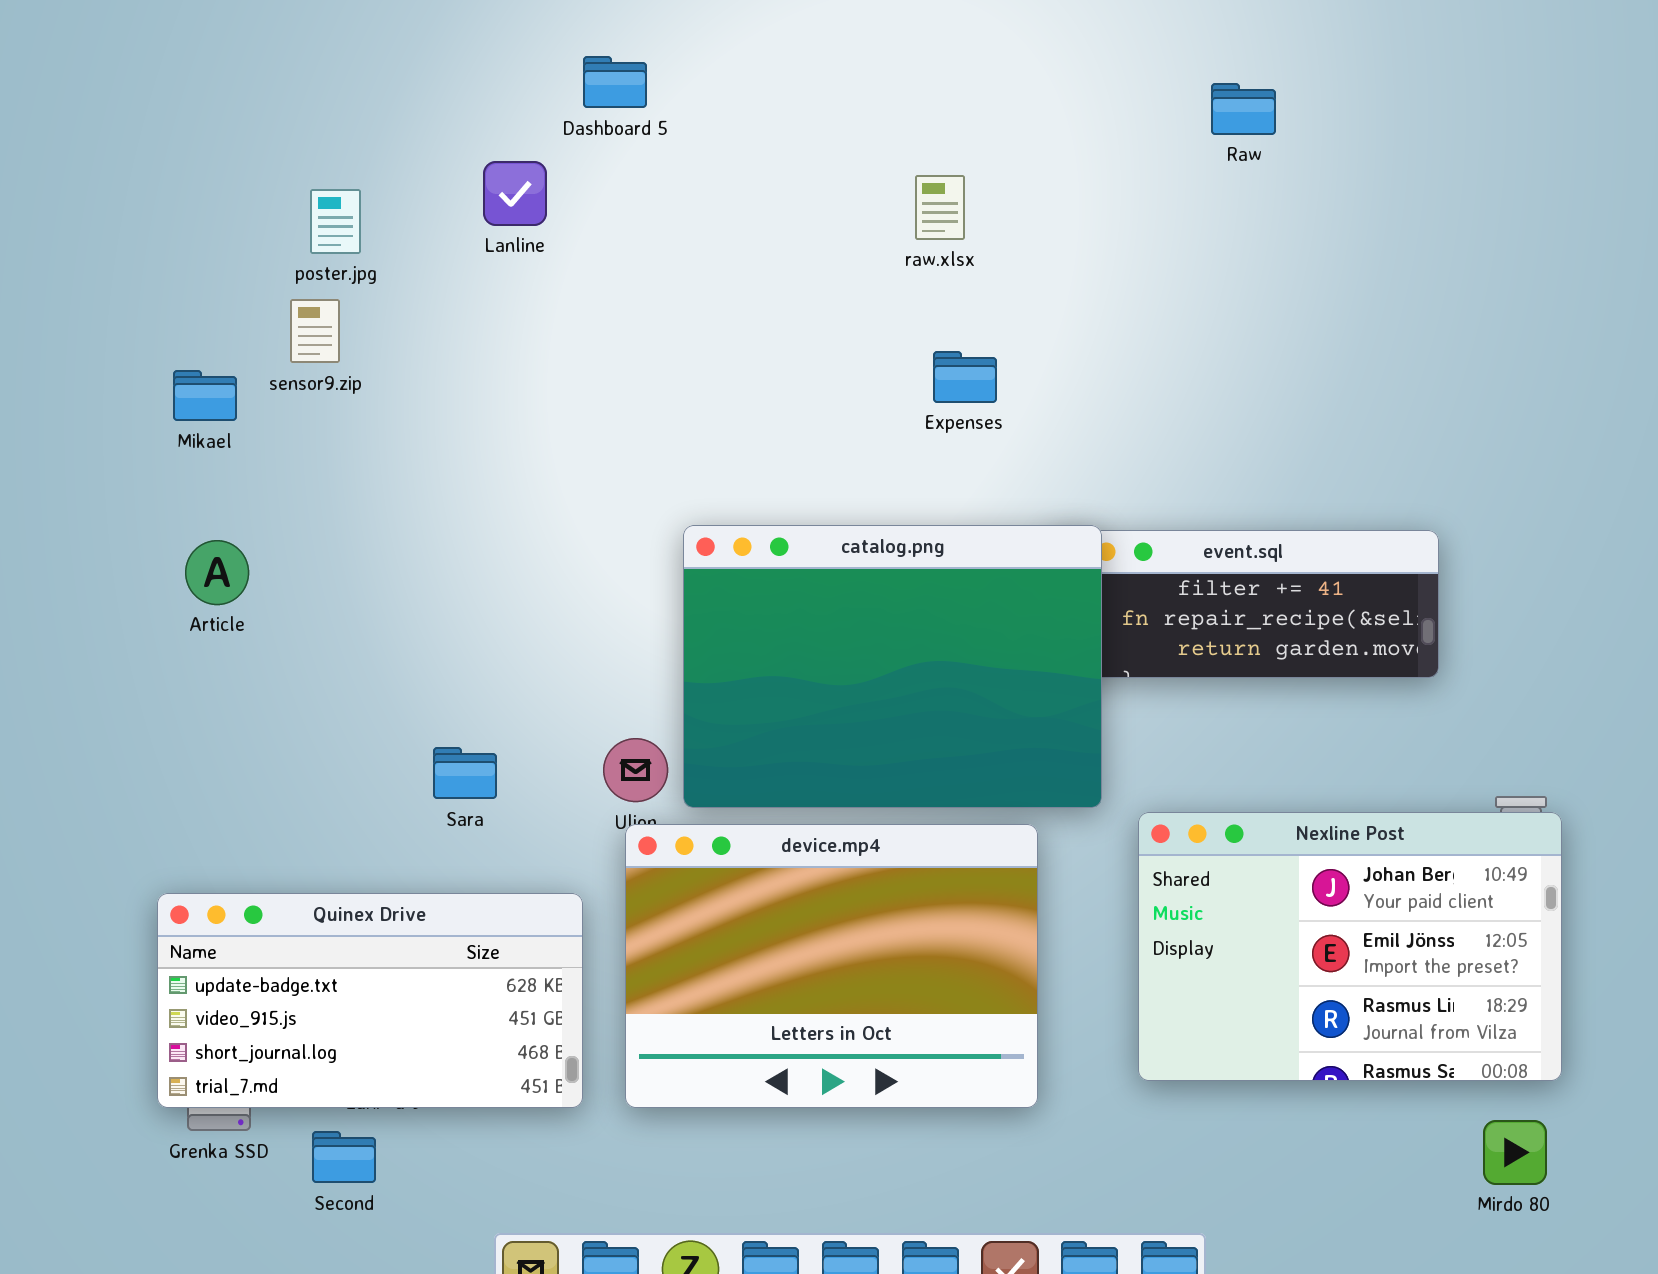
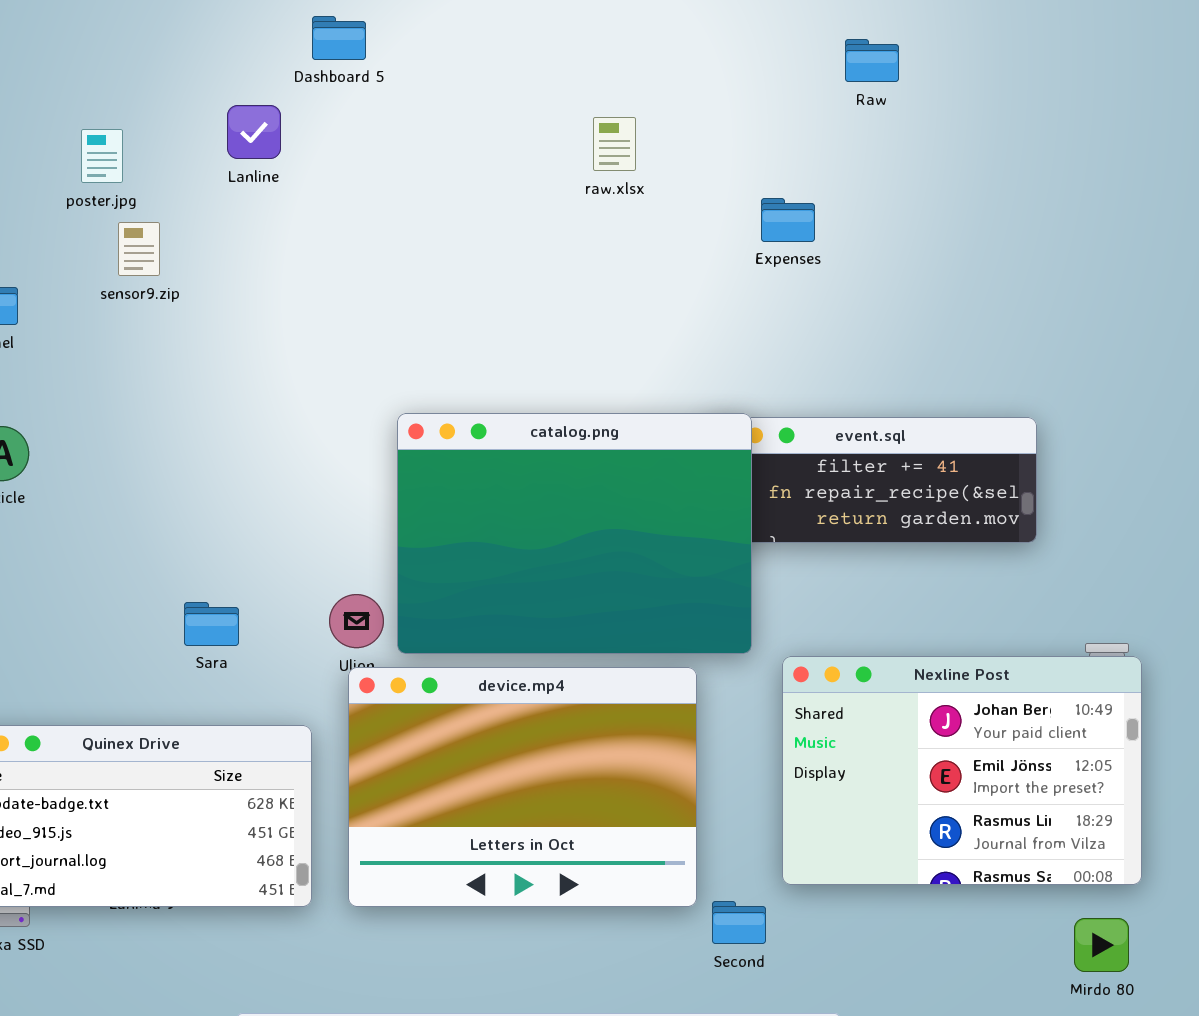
sensor9.zip: [290,299,340,363] -> [118,222,160,276], moved
Expenses: [933,351,997,403] -> [761,198,815,242], moved
Second: [312,1131,376,1183] -> [712,901,766,944], moved

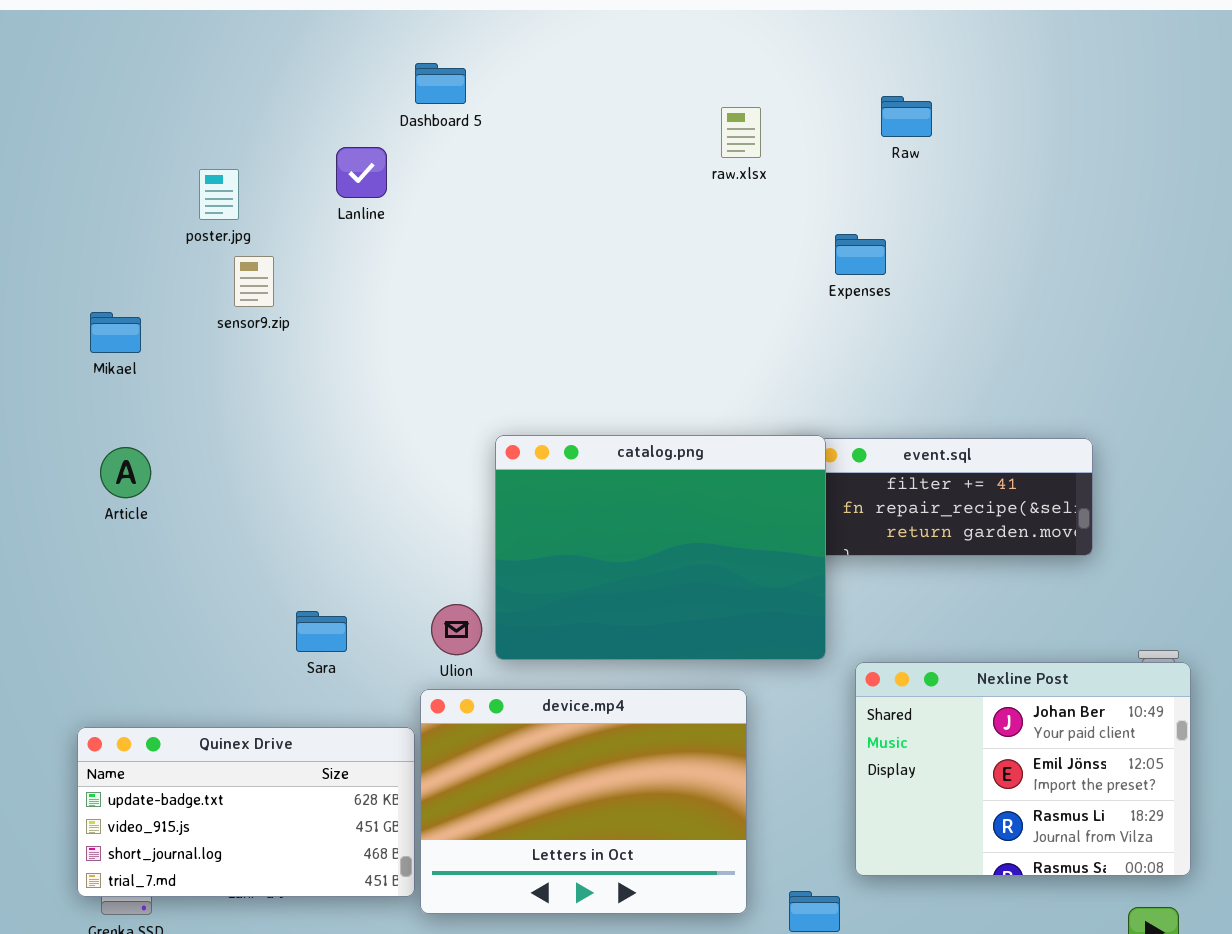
Raw: [845,39,899,82] -> [881,96,932,137], moved
raw.xlsx: [593,117,636,171] -> [721,107,761,158], moved
device.mp4: [348,667,697,907] -> [420,689,747,914], moved

